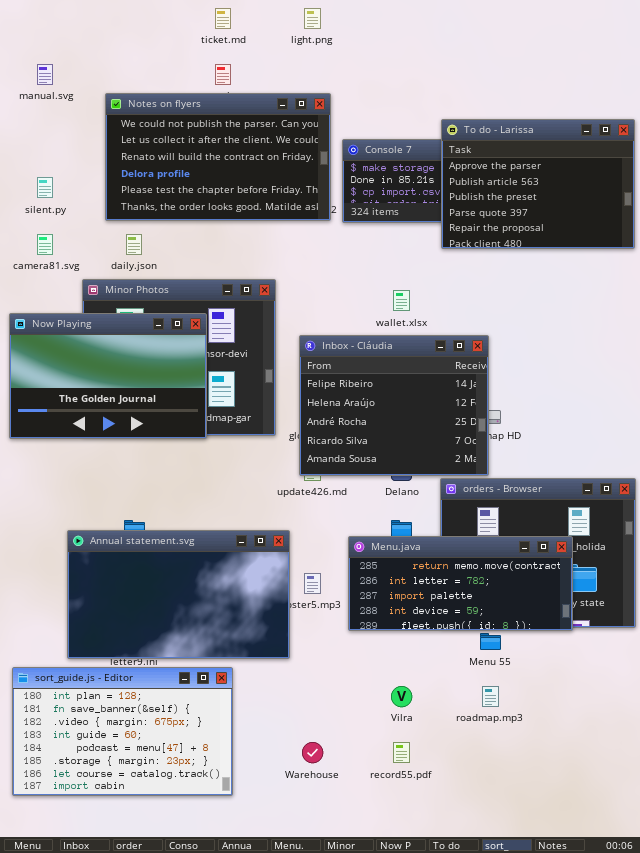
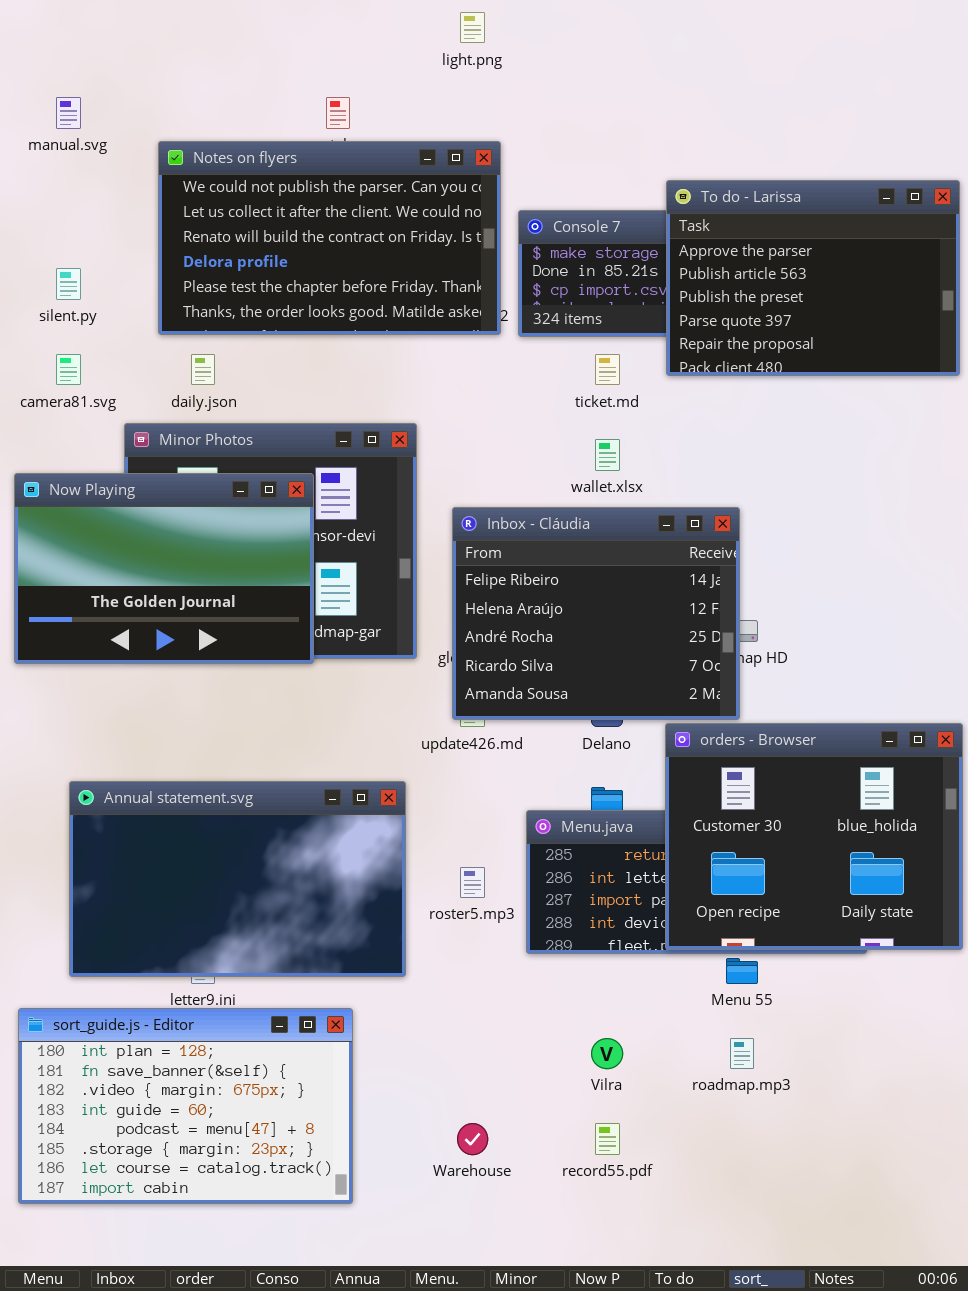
ticket.md: [215,8,231,29] -> [595,354,620,385], moved
orders - Browser: [440,478,636,628] -> [665,723,963,950], raised
Annual statement.svg: [67,530,290,659] -> [69,781,406,977], moved

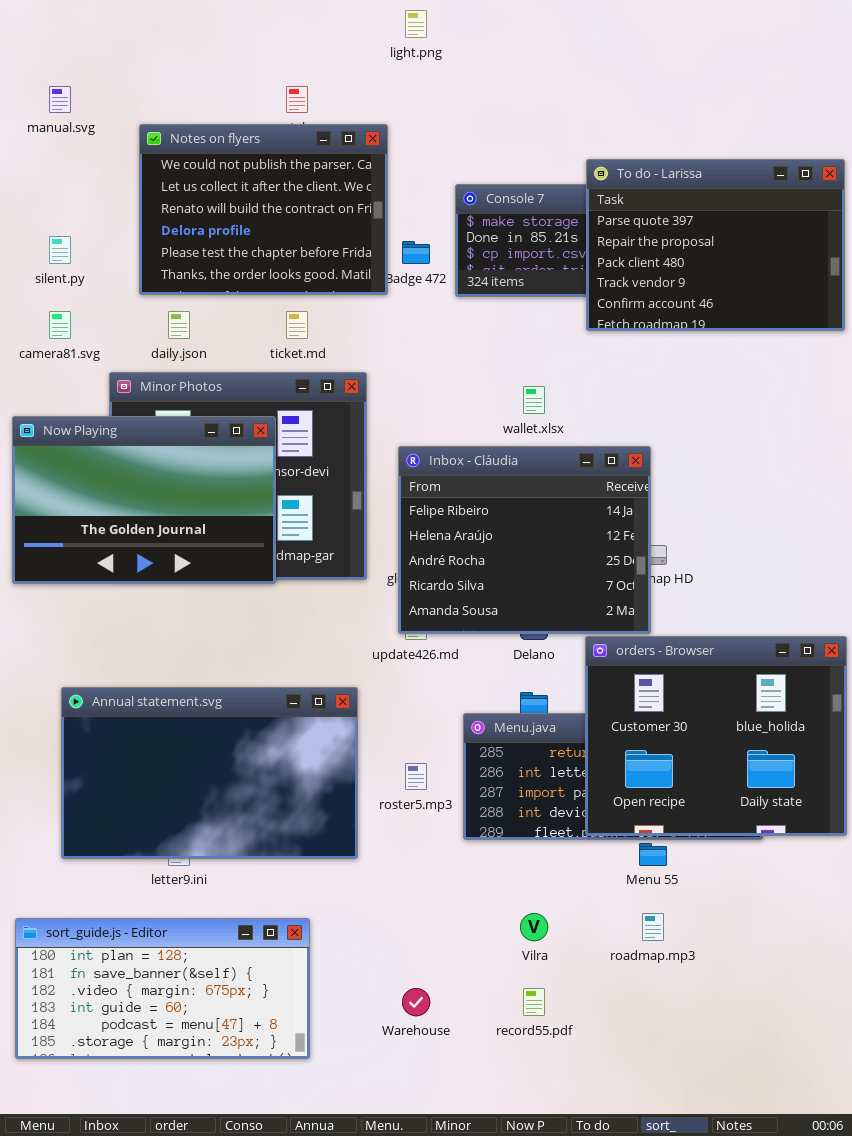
Notes on flyers: [158,141,501,335] -> [139,124,388,295], resized
To do - Larissa: [666,180,960,376] -> [586,159,845,331], scrolled down 3 rows
ticket.md: [595,354,620,385] -> [286,311,308,339], moved
sort_guide.js - Editor: [18,1008,353,1204] -> [15,918,310,1059], resized

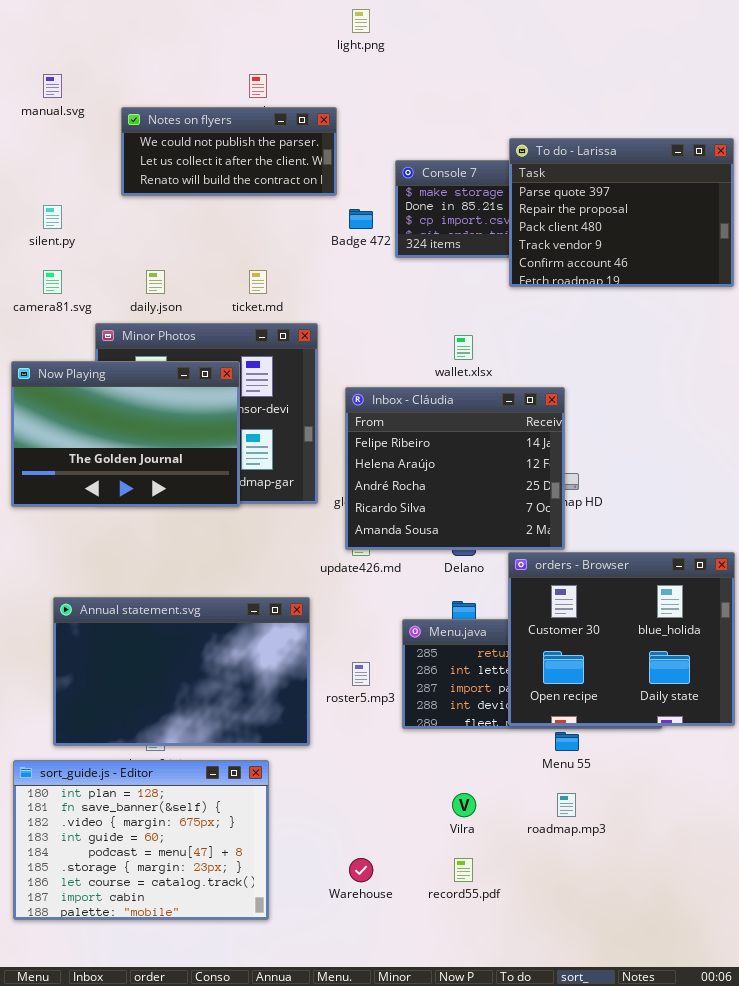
Notes on flyers: [139,124,388,295] -> [121,107,337,196], resized
sort_guide.js - Editor: [15,918,310,1059] -> [13,760,269,920], resized

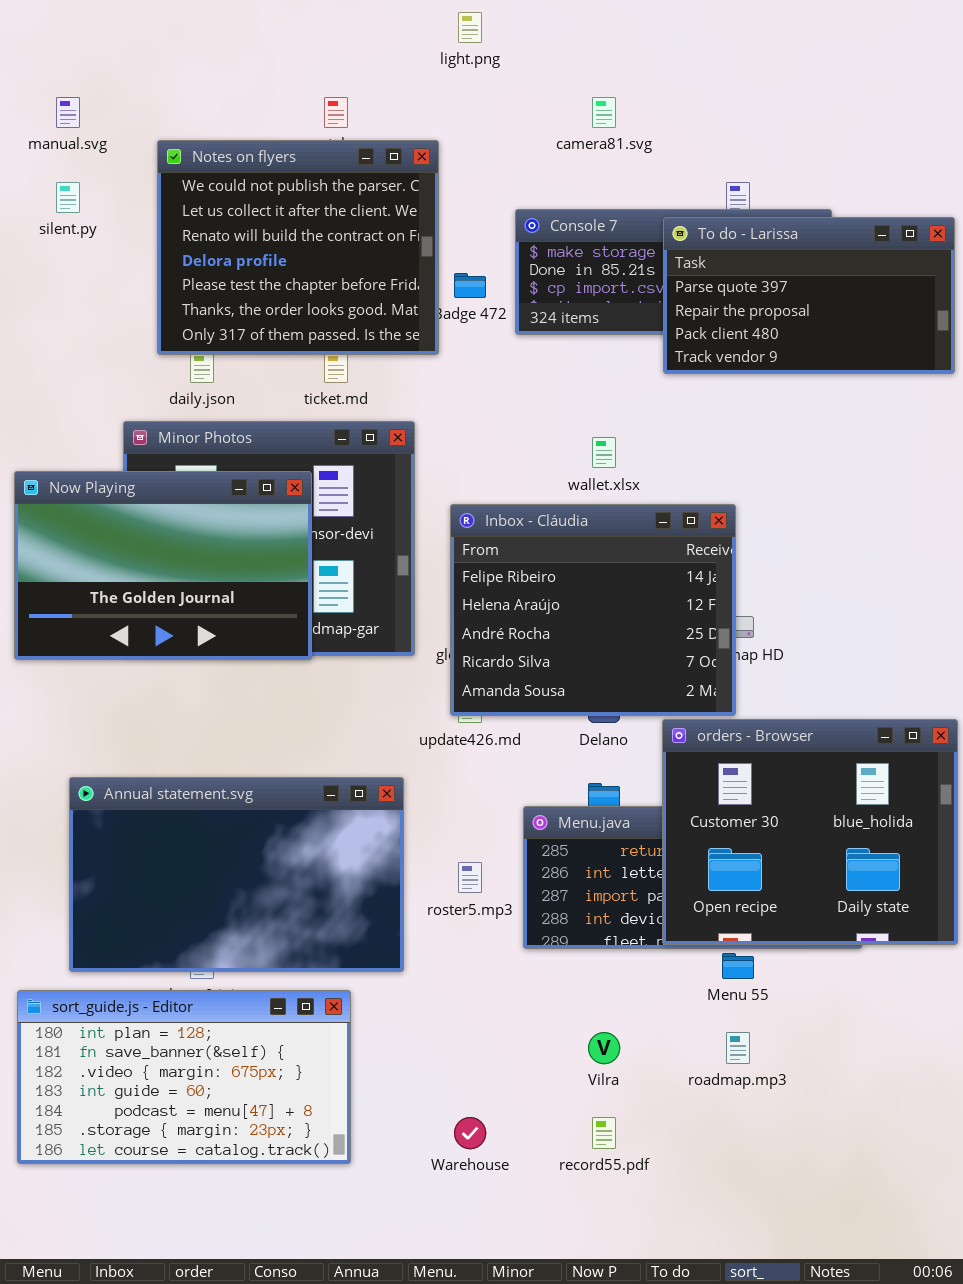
Notes on flyers: [121,107,337,196] -> [157,140,439,355], resized
To do - Larissa: [509,138,734,287] -> [663,217,955,374], resized
silent.py: [43,205,62,229] -> [56,182,80,213], moved
camera81.svg: [43,270,62,294] -> [592,97,616,128], moved
sort_guide.js - Editor: [13,760,269,920] -> [17,990,351,1164], resized

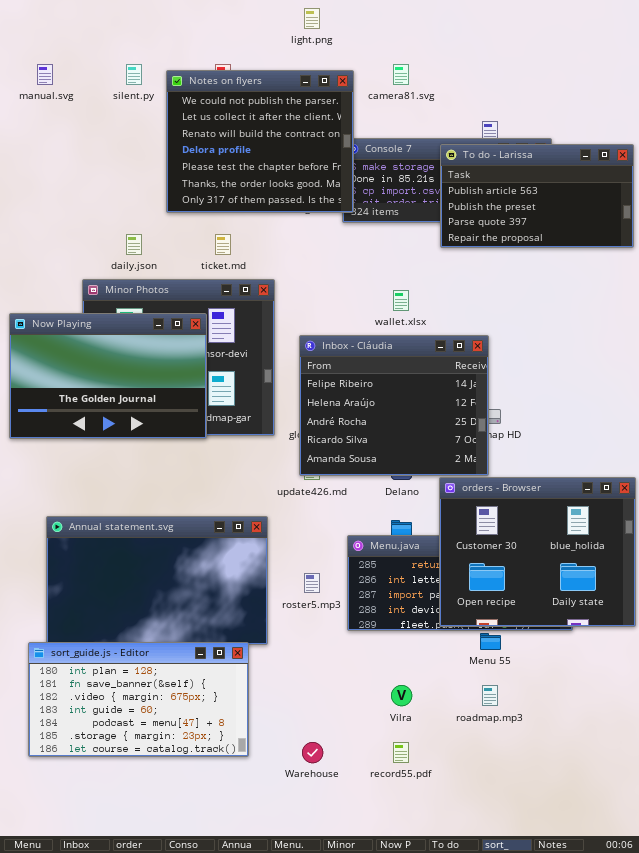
Notes on flyers: [157,140,439,355] -> [166,70,354,213], moved
silent.py: [56,182,80,213] -> [126,64,142,85], moved
To do - Larissa: [663,217,955,374] -> [440,144,634,248], scrolled up 2 rows
sort_guide.js - Editor: [17,990,351,1164] -> [28,642,249,757], moved

